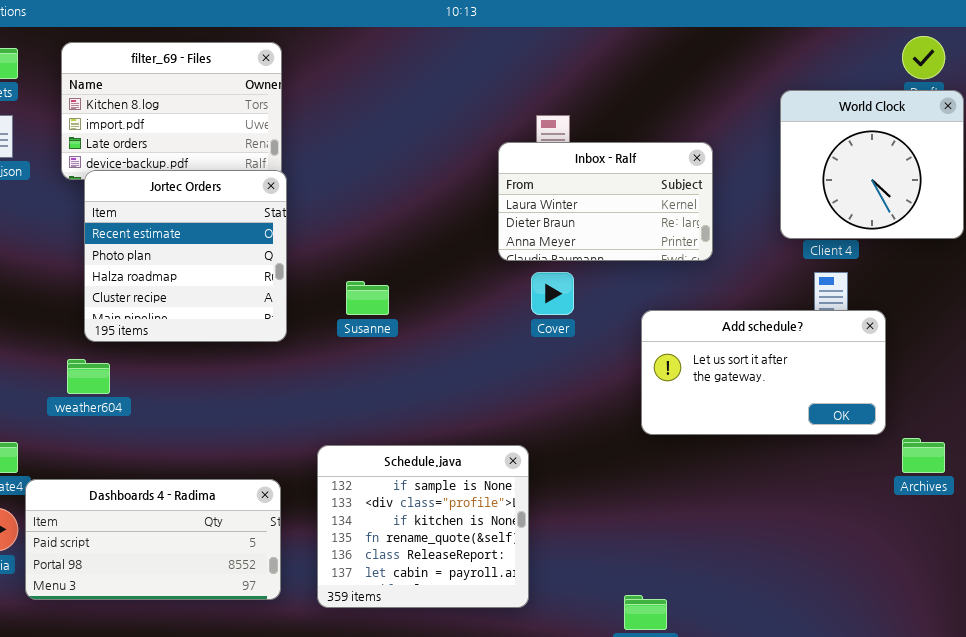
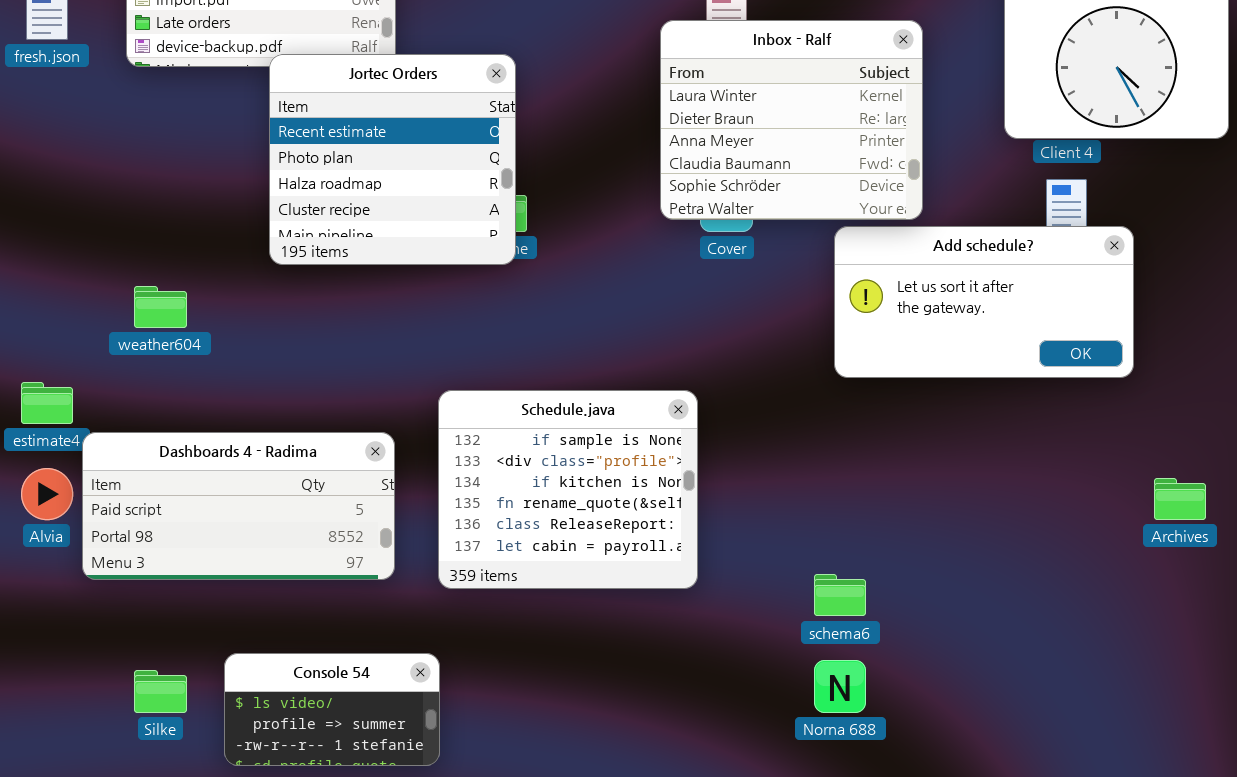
Inbox - Ralf: [498,142,713,261] -> [660,20,923,220], resized
Jortec Orders: [84,170,287,342] -> [269,54,516,265], moved
Archives: [902,438,945,473] -> [1154,478,1206,520], moved

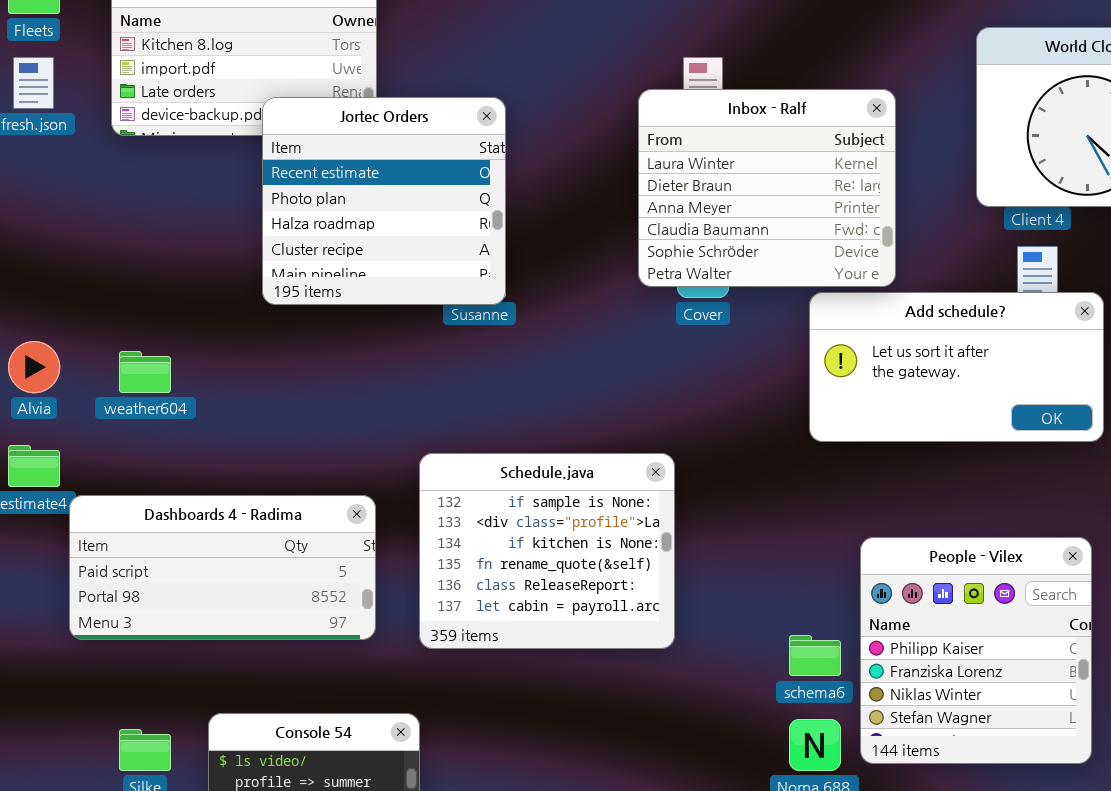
Jortec Orders: [269,54,516,265] -> [262,97,506,305], moved
Alvia: [21,468,73,520] -> [8,341,60,393], moved
People - Vilex: none -> [860,537,1092,764], opened

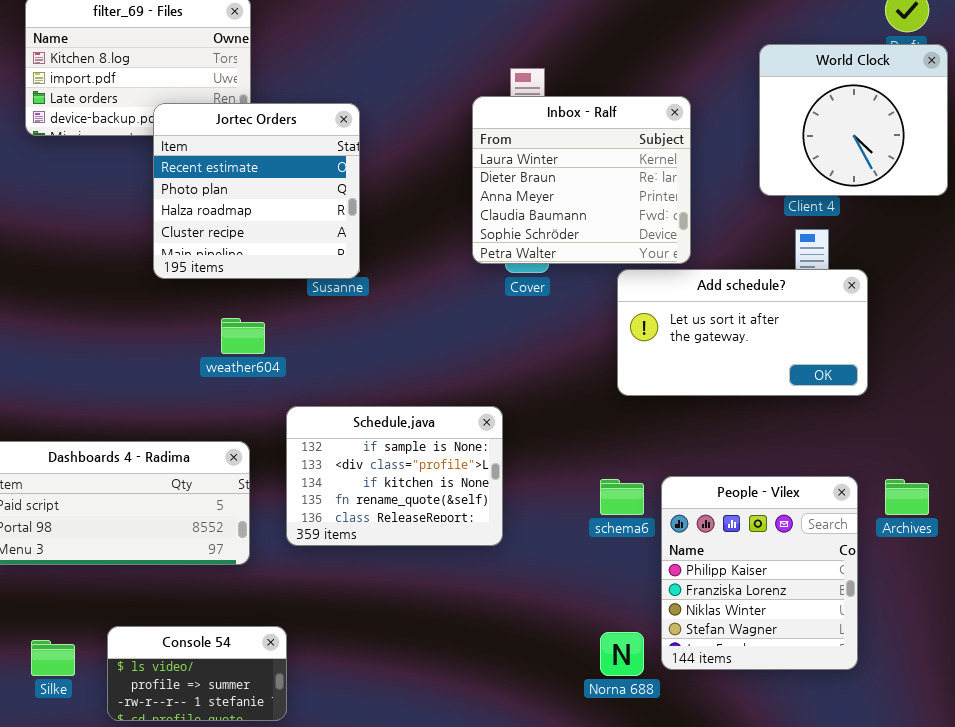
weather604: [119,351,171,393] -> [221,318,265,354], moved
Schedule.java: [419,453,675,649] -> [286,406,503,546], resized
schema6: [789,635,841,676] -> [600,479,644,515], moved

